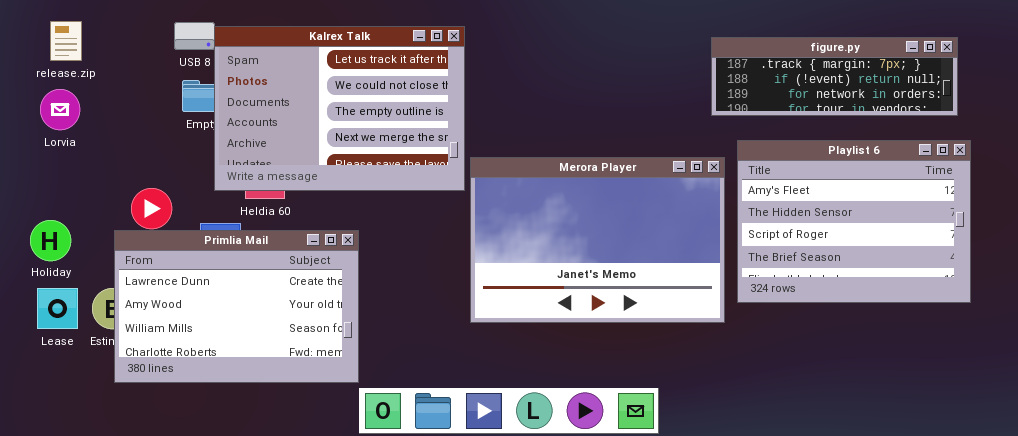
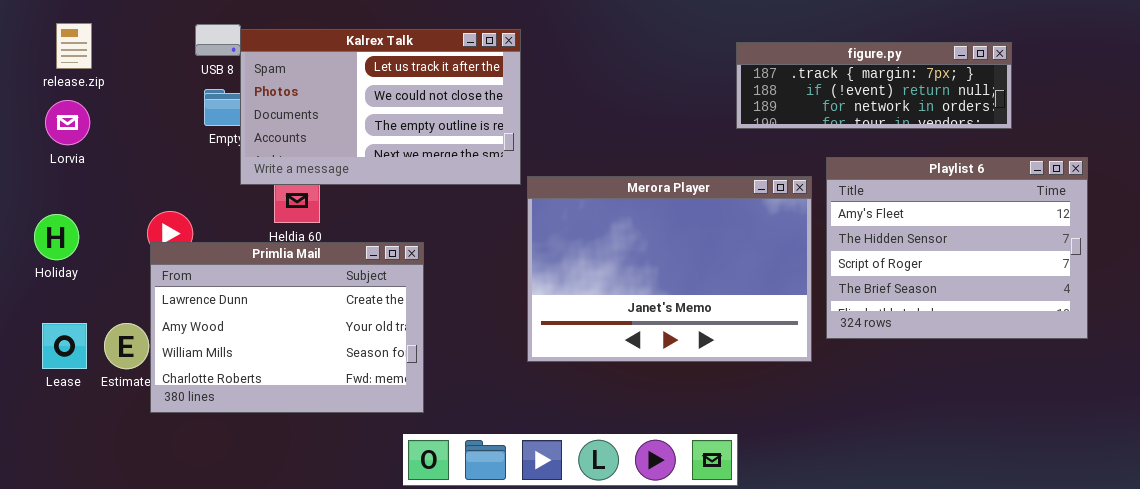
Kalrex Talk: [214,26,465,191] -> [240,29,521,185], resized
figure.py: [711,37,958,116] -> [736,42,1012,129], moved
Holiday: [30,220,71,261] -> [34,214,79,260], moved
Primlia Mail: [114,230,359,383] -> [150,242,424,413], moved

